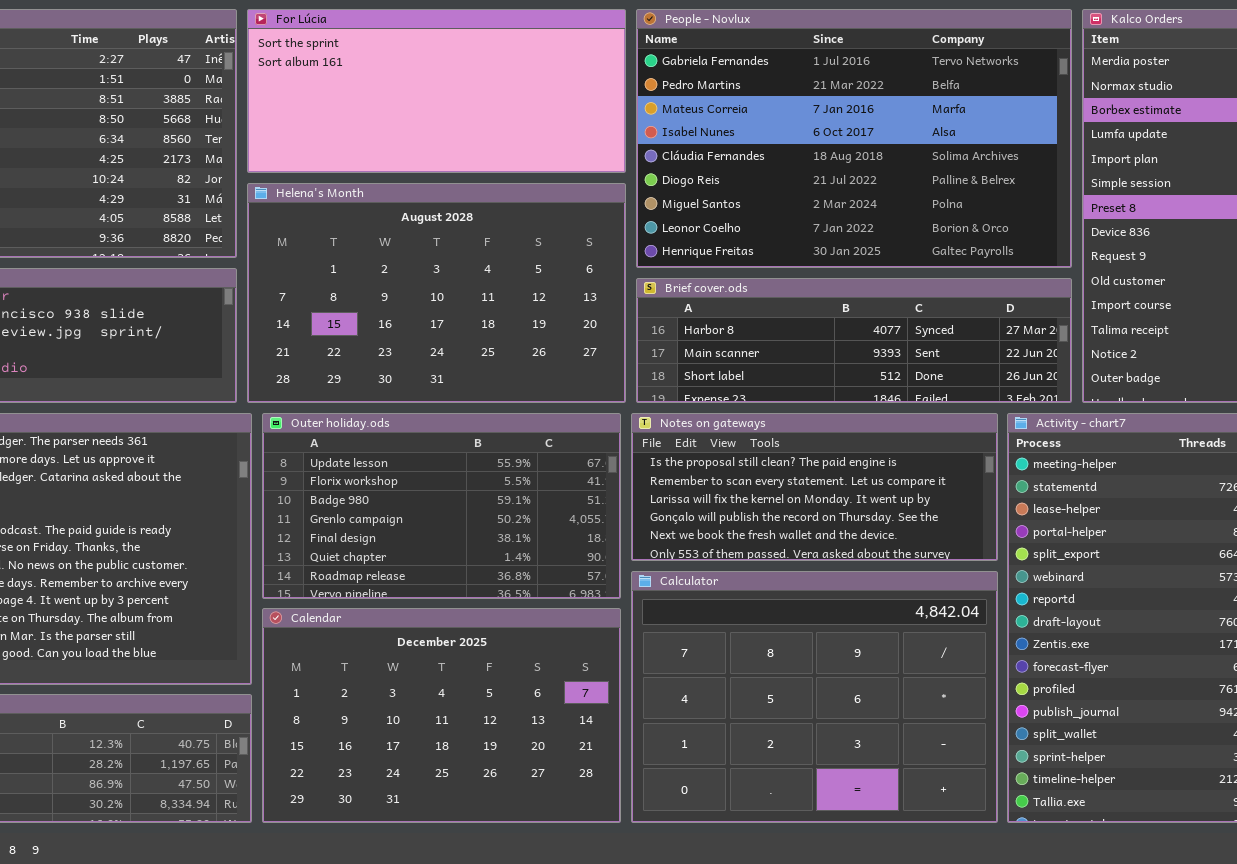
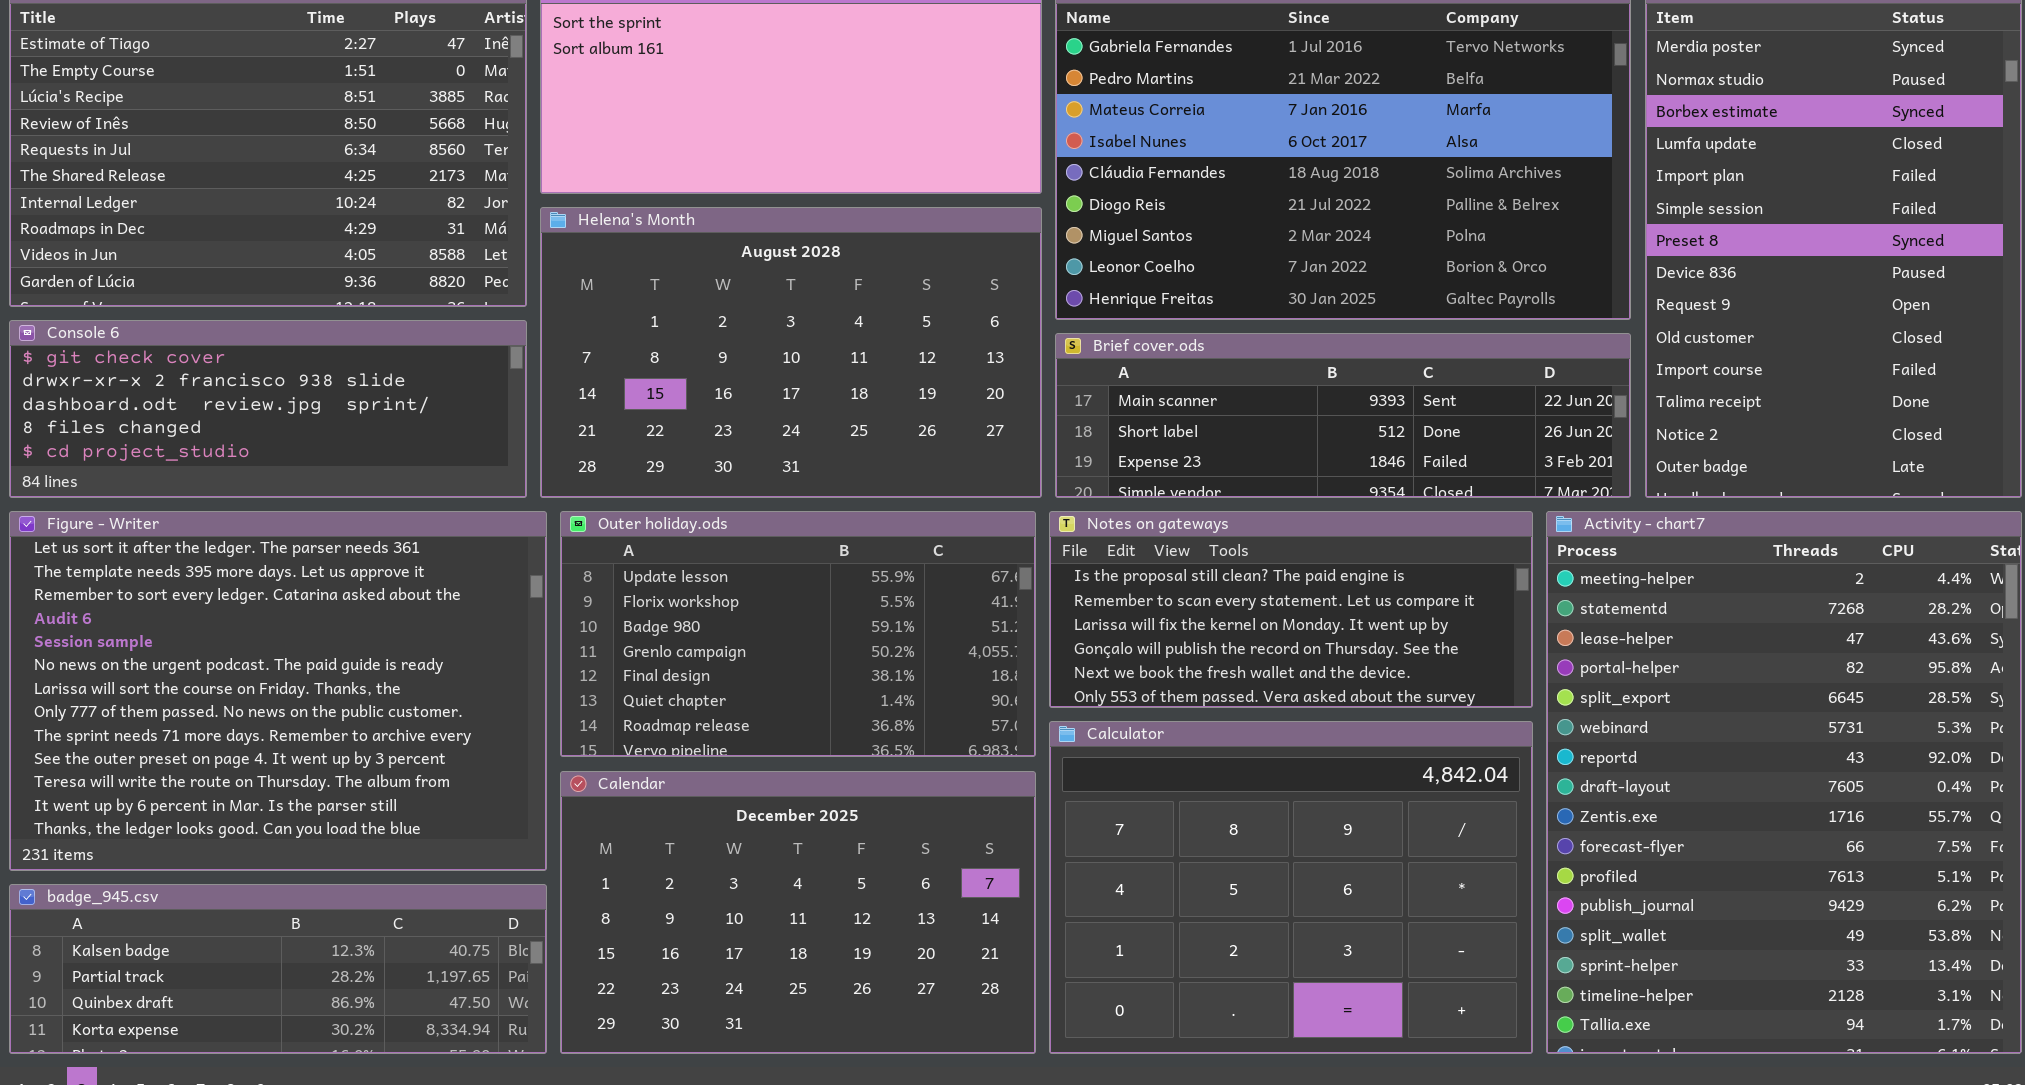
Brief cover.ods: [636,278,1072,403] -> [1055,333,1631,498], scrolled down 1 row

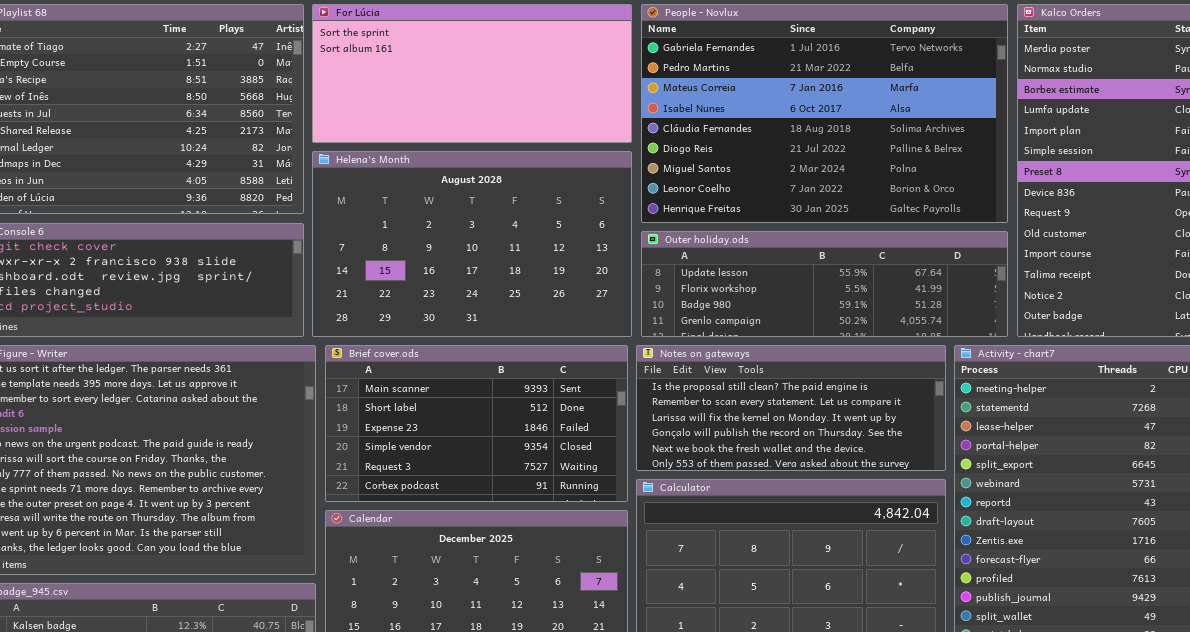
Brief cover.ods: [1055,333,1631,498] -> [325,345,628,502], moved, resized
Outer holiday.ods: [560,511,1036,757] -> [641,231,1008,337], moved, resized

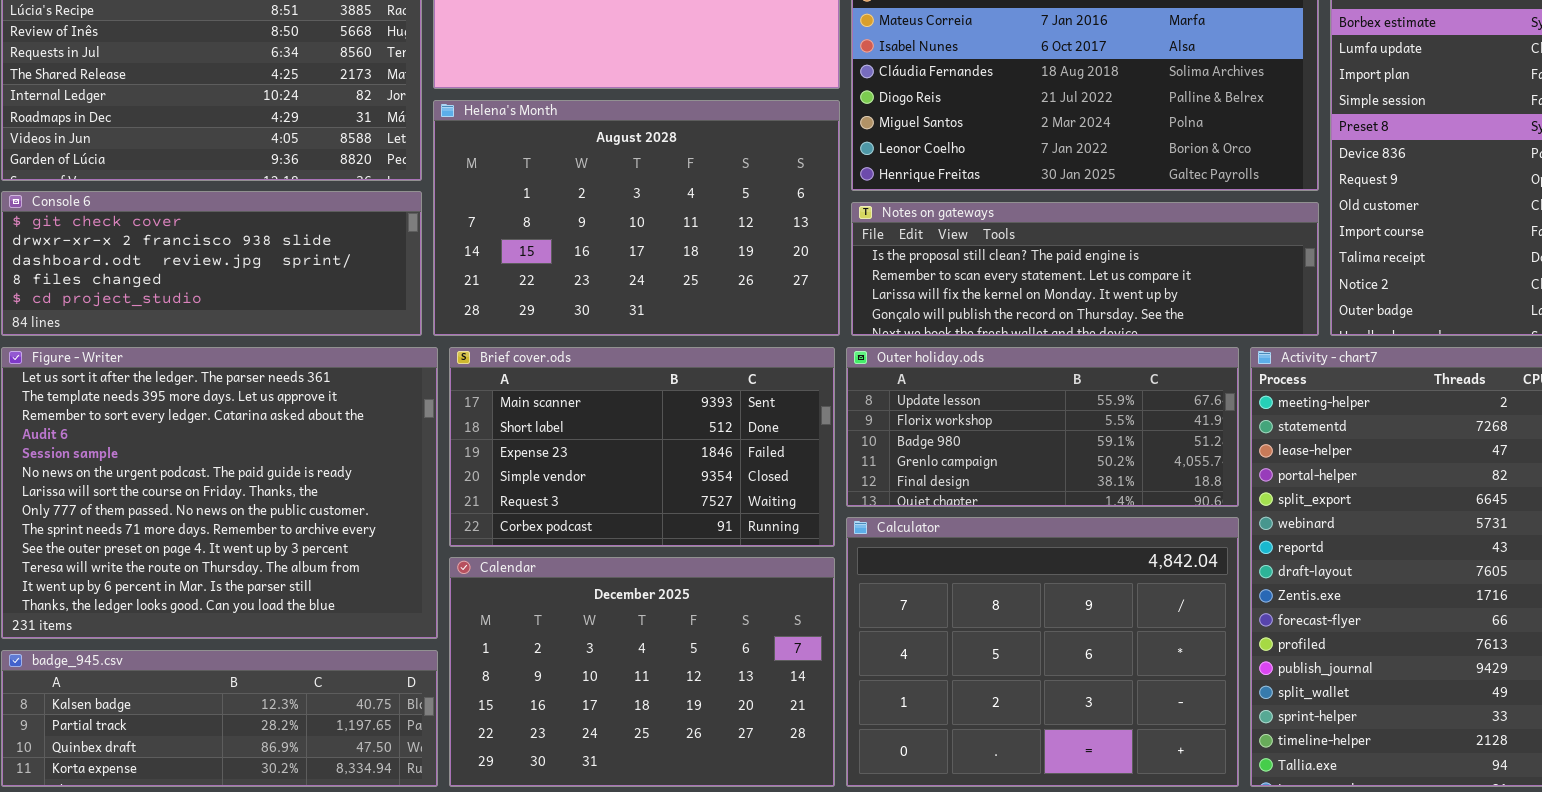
Outer holiday.ods: [641,231,1008,337] -> [846,347,1239,507], moved, resized
Notes on gateways: [636,345,946,471] -> [851,202,1319,336], moved, resized

